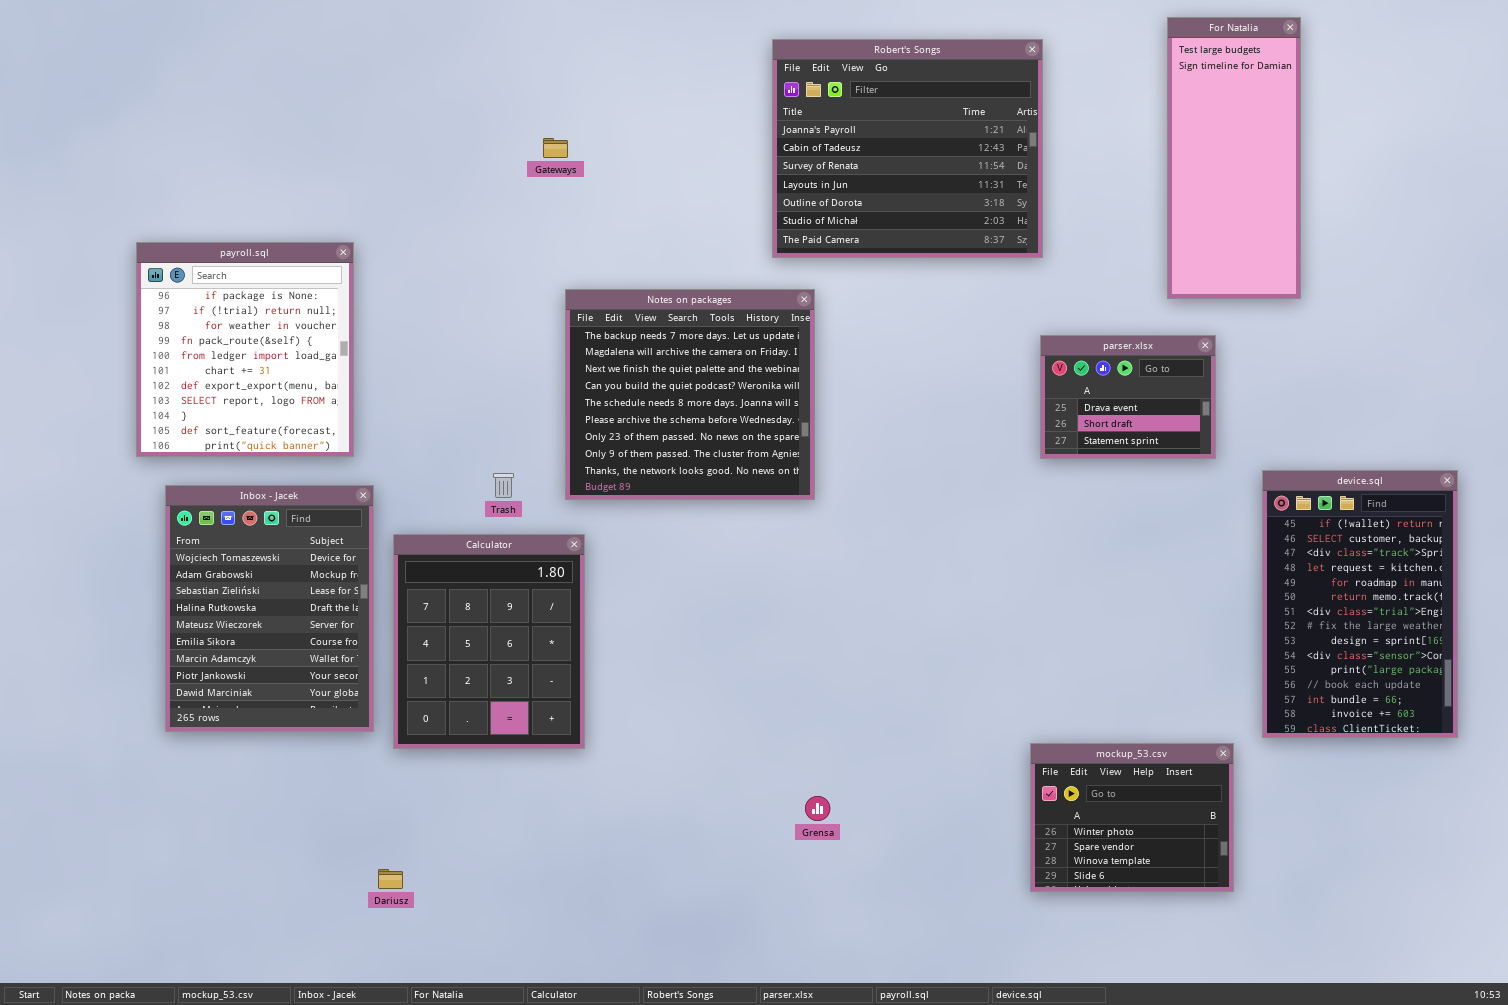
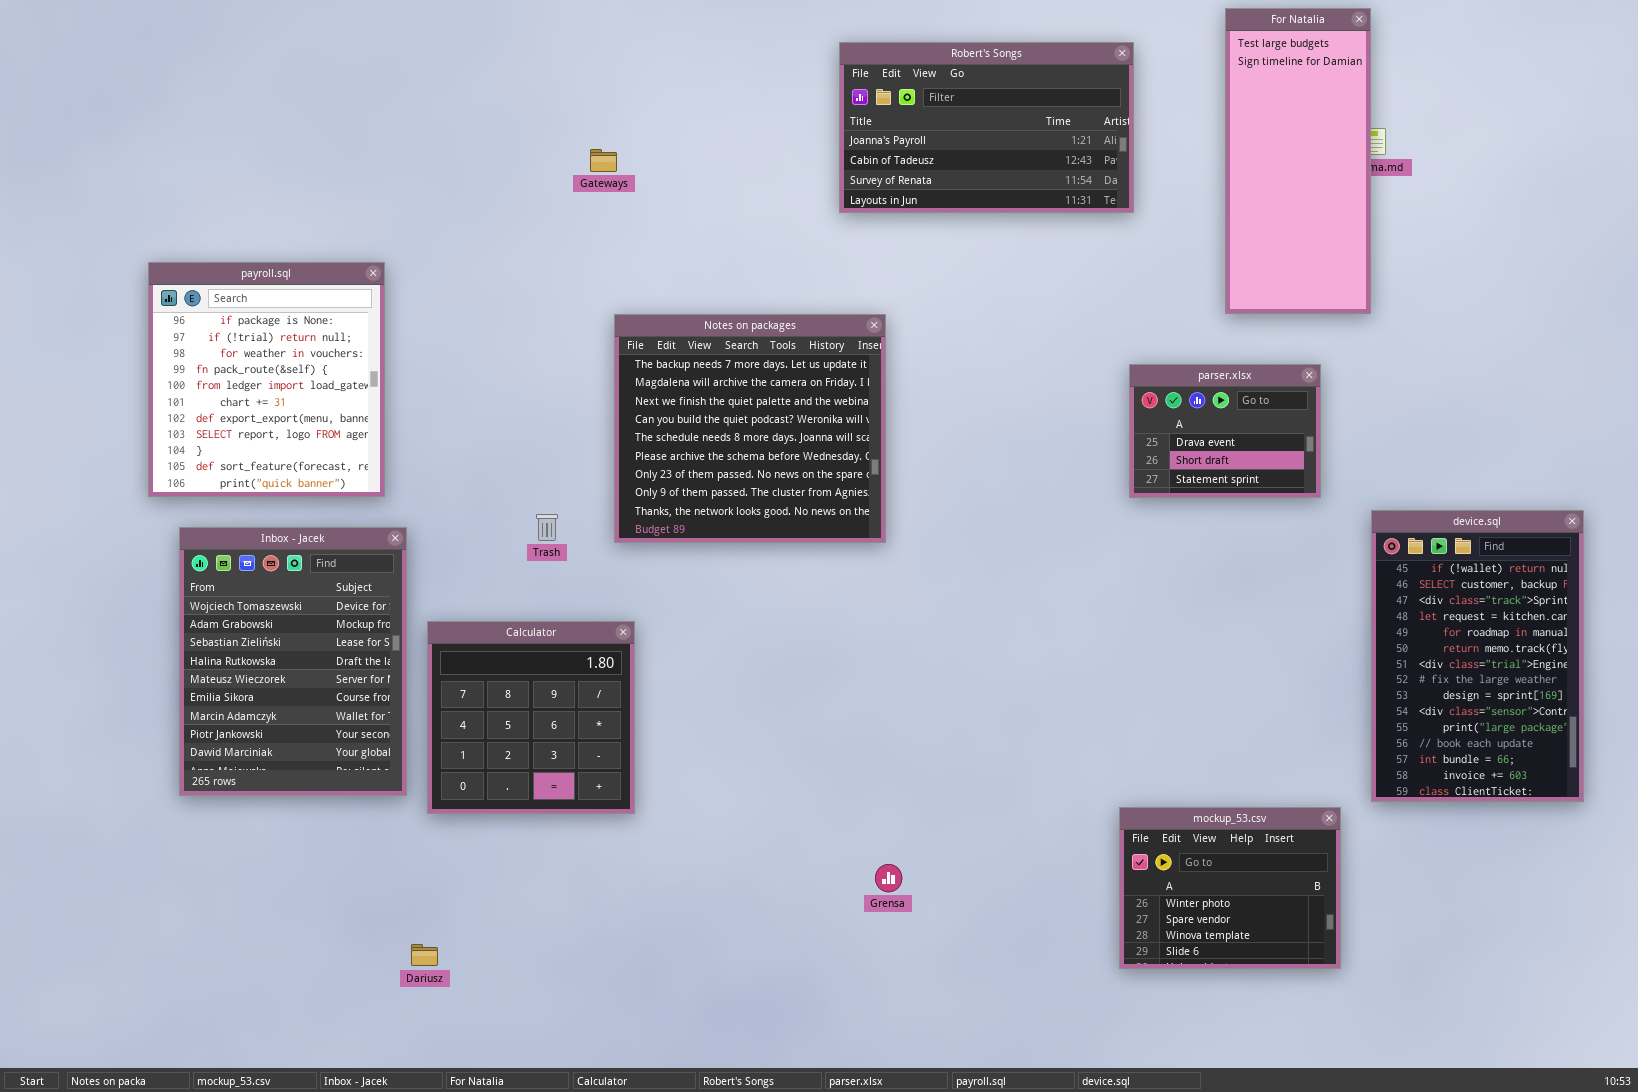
For Natalia: [1167,17,1301,299] -> [1225,8,1371,314], moved
Robert's Songs: [772,39,1043,258] -> [839,42,1134,213], resized
Calculator: [393,534,585,749] -> [427,621,635,814], resized

